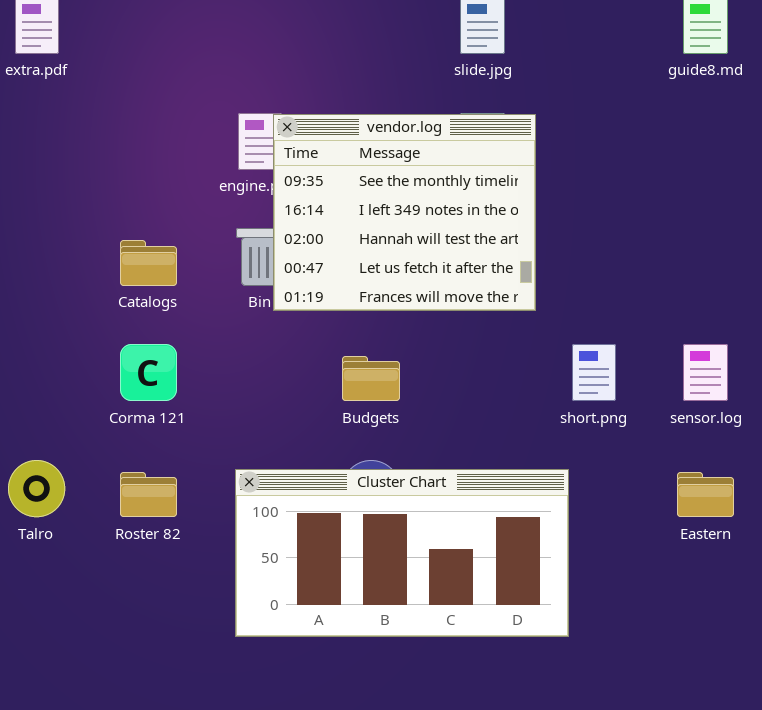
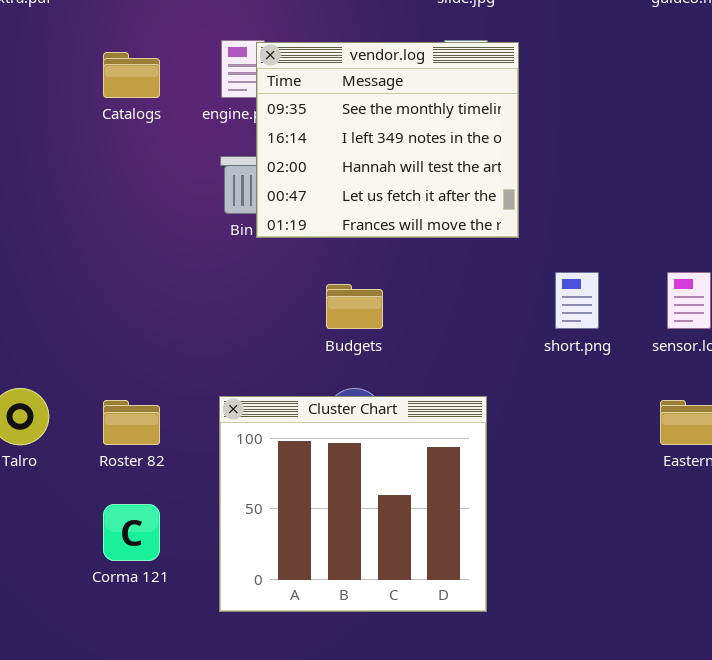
Catalogs: [120,240,177,286] -> [103,52,160,98], moved
Corma 121: [120,344,177,401] -> [103,504,160,561], moved
Cluster Chart: [235,469,569,637] -> [219,396,487,612], resized

